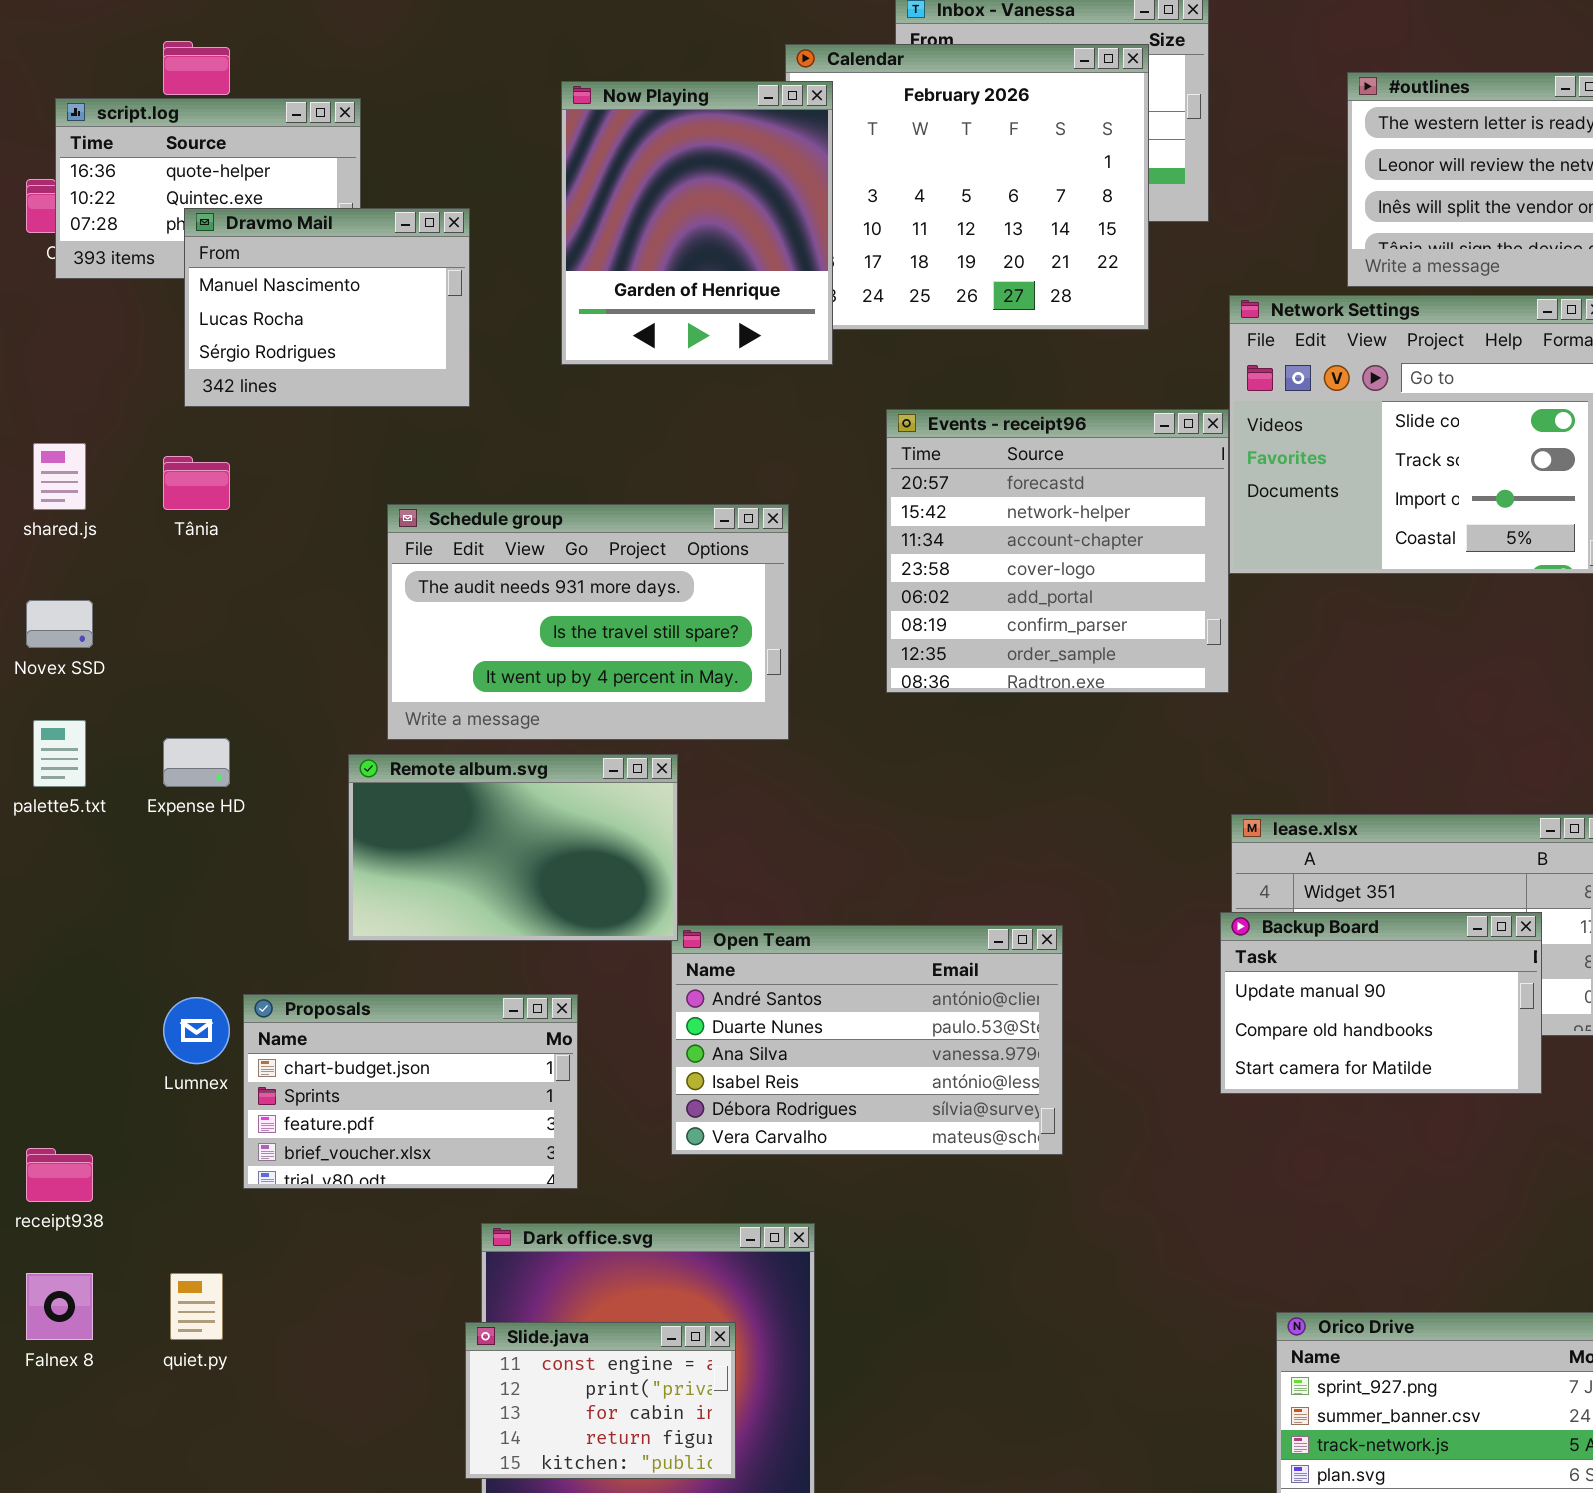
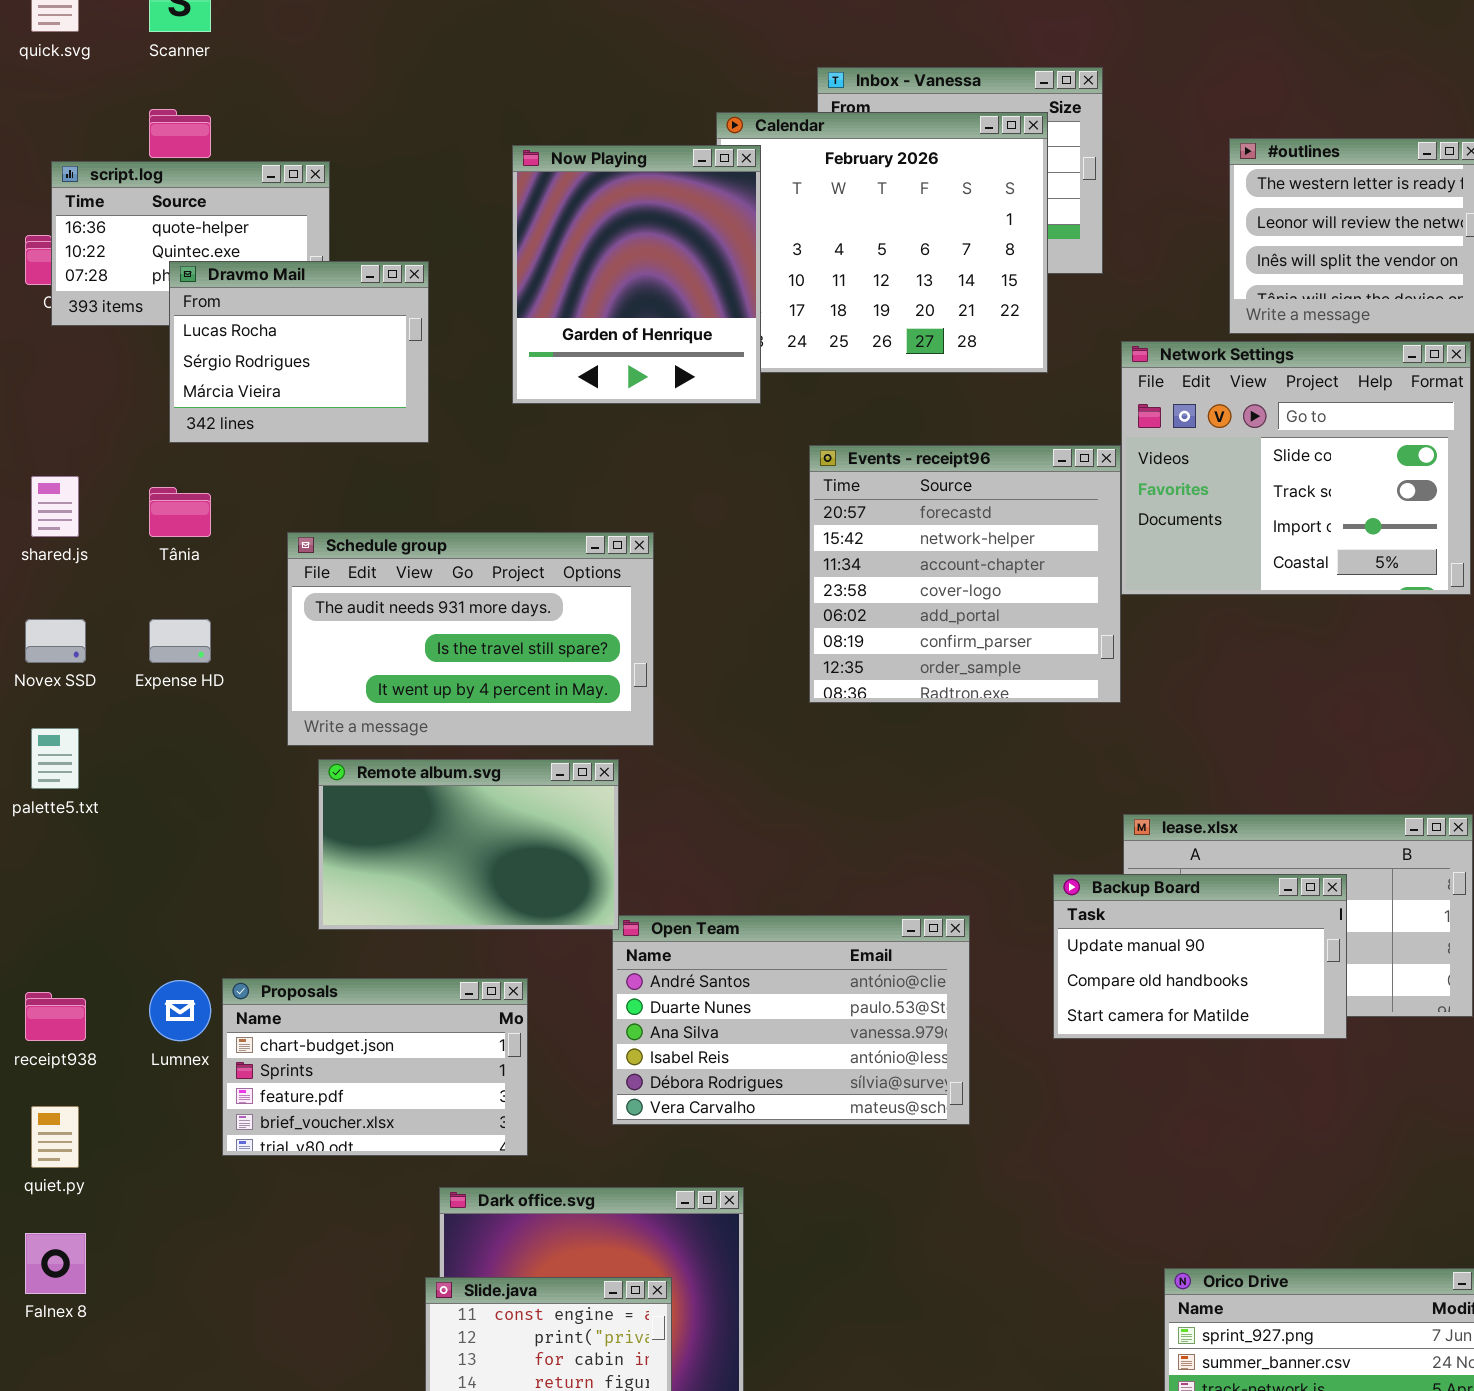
Dravmo Mail: [184,208,470,407] -> [169,261,429,443], scrolled down 1 row
Schedule group: [387,504,789,740] -> [287,532,654,746], moved
Expense HD: [163,738,230,787] -> [149,619,211,663], moved
Backup Board: [1220,912,1542,1094] -> [1053,874,1347,1039], moved
receipt938: [26,1148,93,1202] -> [25,992,86,1041], moved
quiet.py: [170,1273,223,1340] -> [31,1106,79,1168], moved

